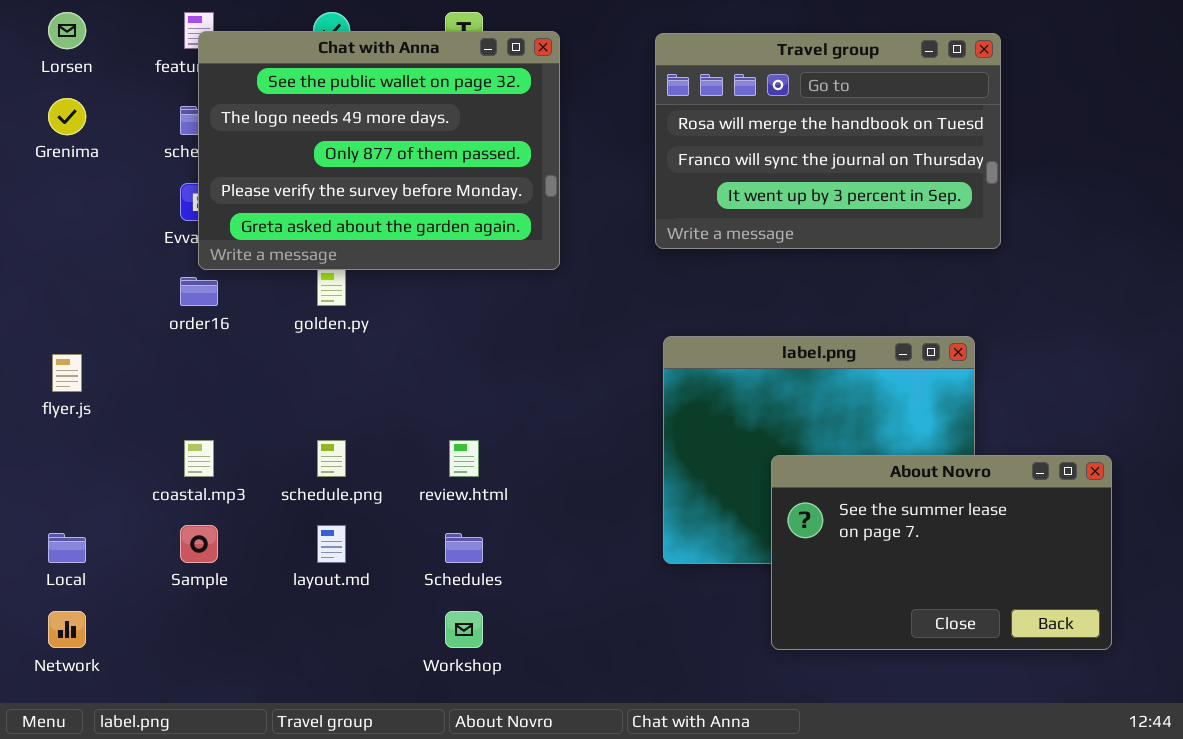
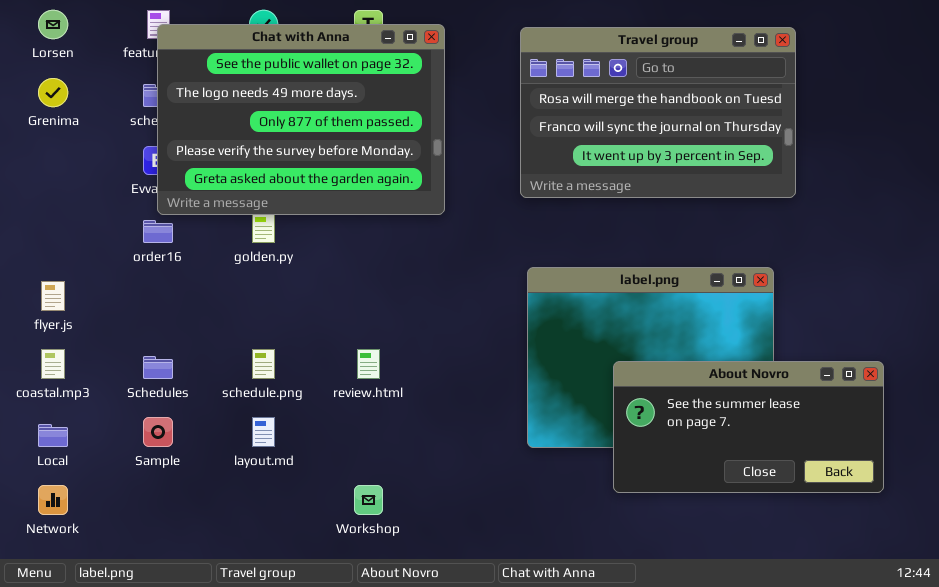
coastal.mp3: [184,440,214,477] -> [41,349,65,379], moved
About Novro: [771,455,1112,650] -> [613,361,884,493], resized
Schedules: [445,533,483,563] -> [143,356,173,379], moved

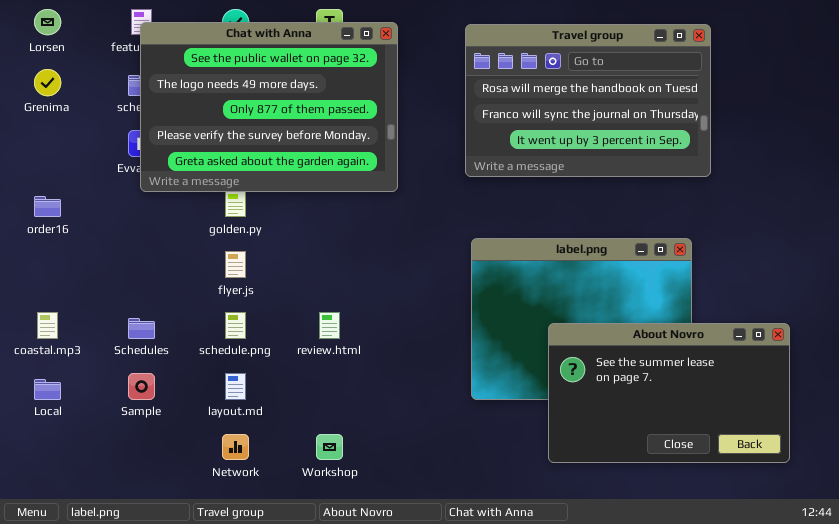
order16: [143,220,173,243] -> [34,196,61,217], moved
flyer.js: [41,281,65,311] -> [225,251,246,278], moved
About Novro: [613,361,884,493] -> [548,323,790,463], resized
Network: [38,485,68,515] -> [222,434,249,460], moved

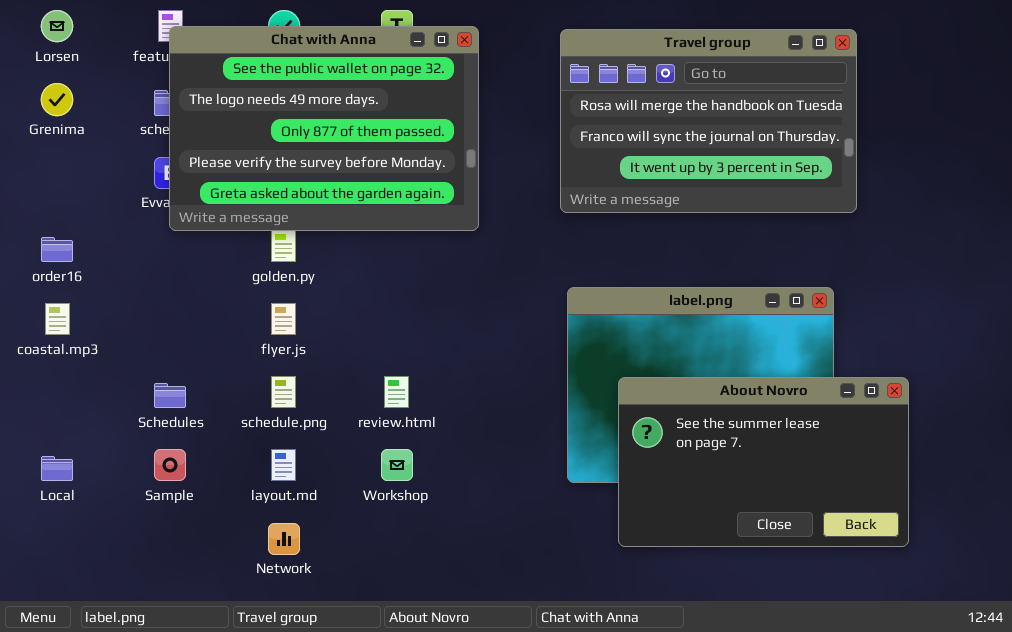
coastal.mp3: [37,312,58,339] -> [45,303,70,335], moved
About Novro: [548,323,790,463] -> [618,377,909,547], moved
Workshop: [316,434,343,460] -> [381,449,413,481], moved

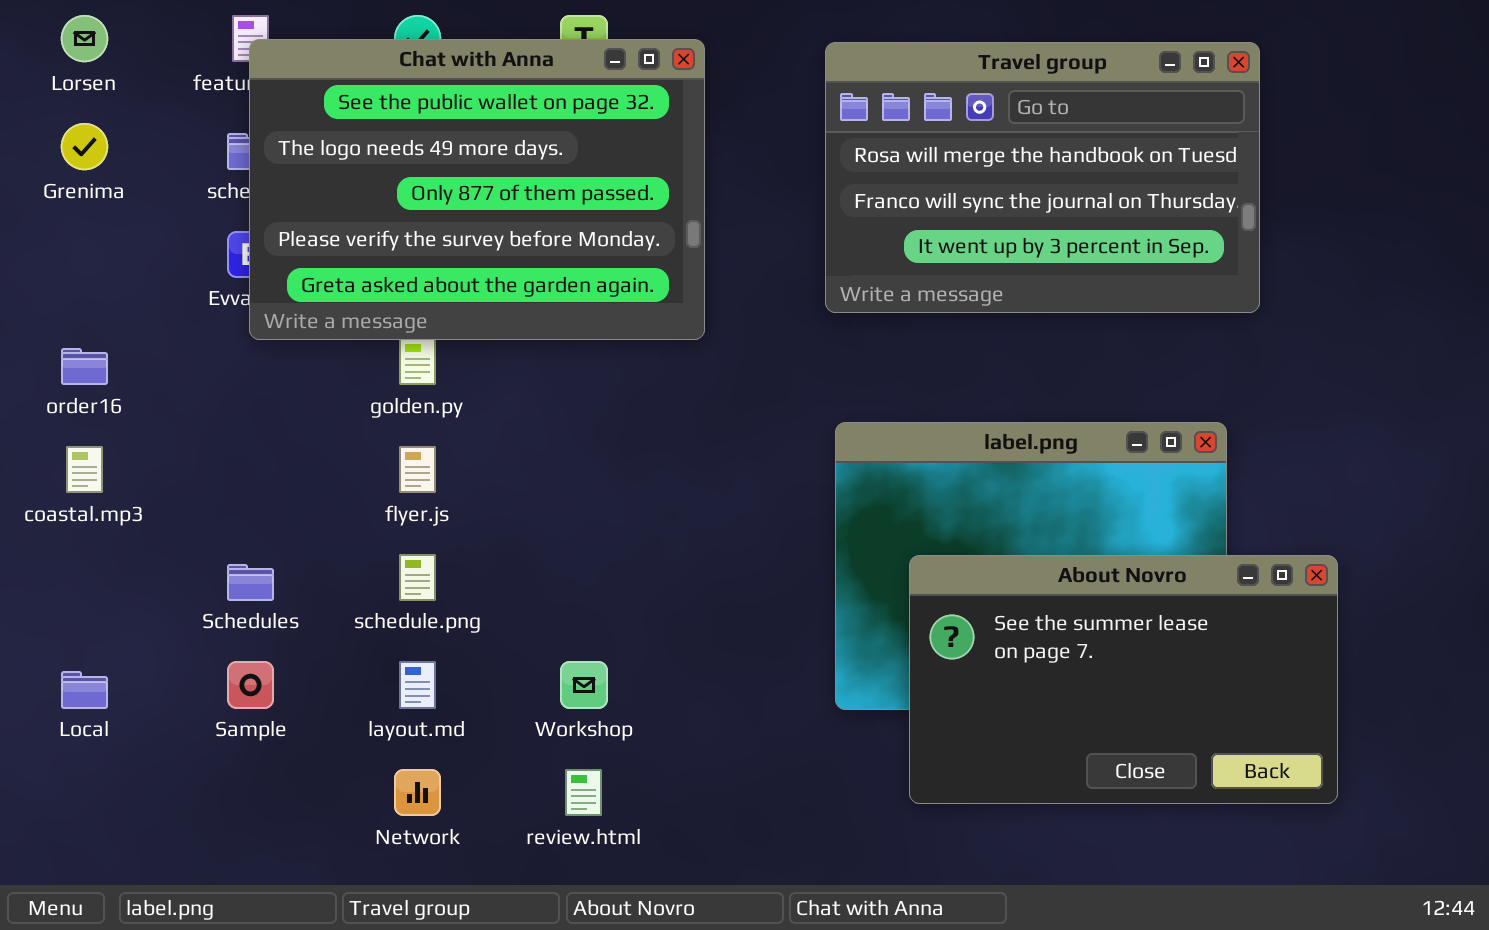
review.html: [384,376,409,408] -> [565,769,602,816], moved

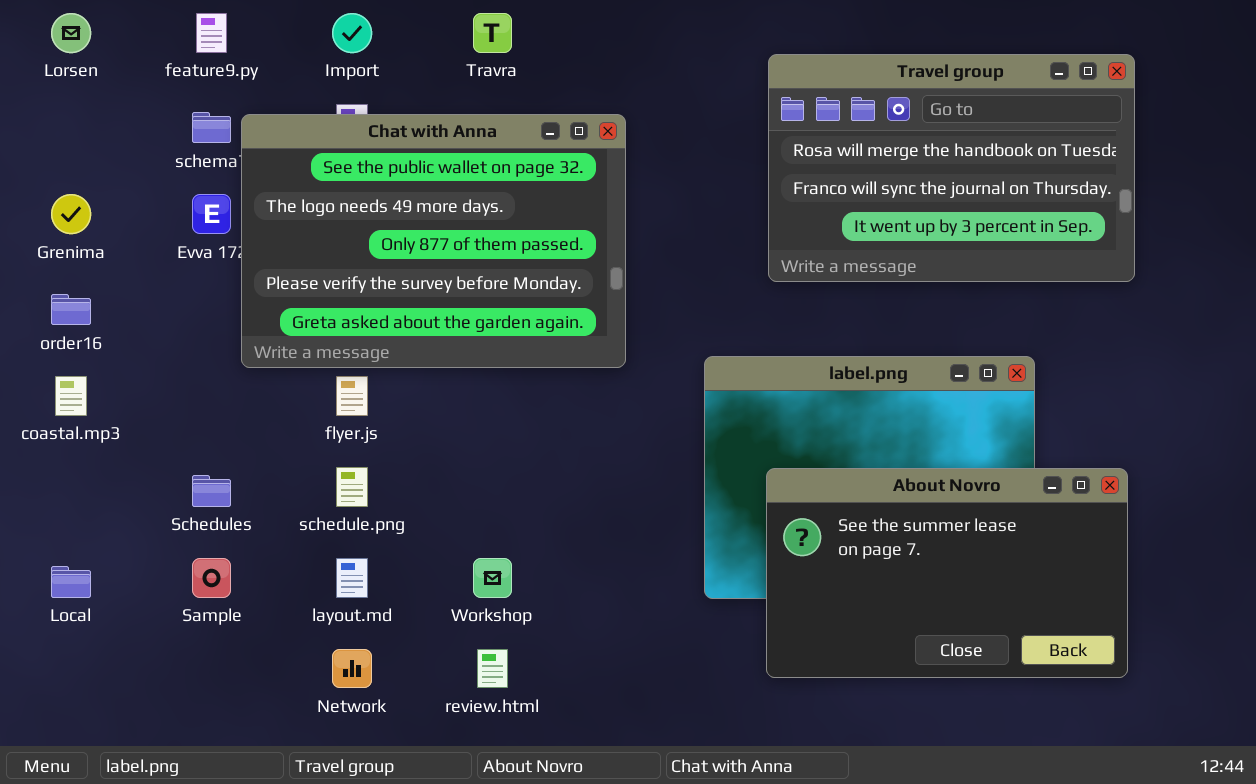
Chat with Anna: [249,39,705,340] -> [241,114,626,368], moved
Travel group: [825,42,1260,313] -> [768,54,1135,282], moved
Grenima: [61,123,108,170] -> [51,194,91,234], moved

